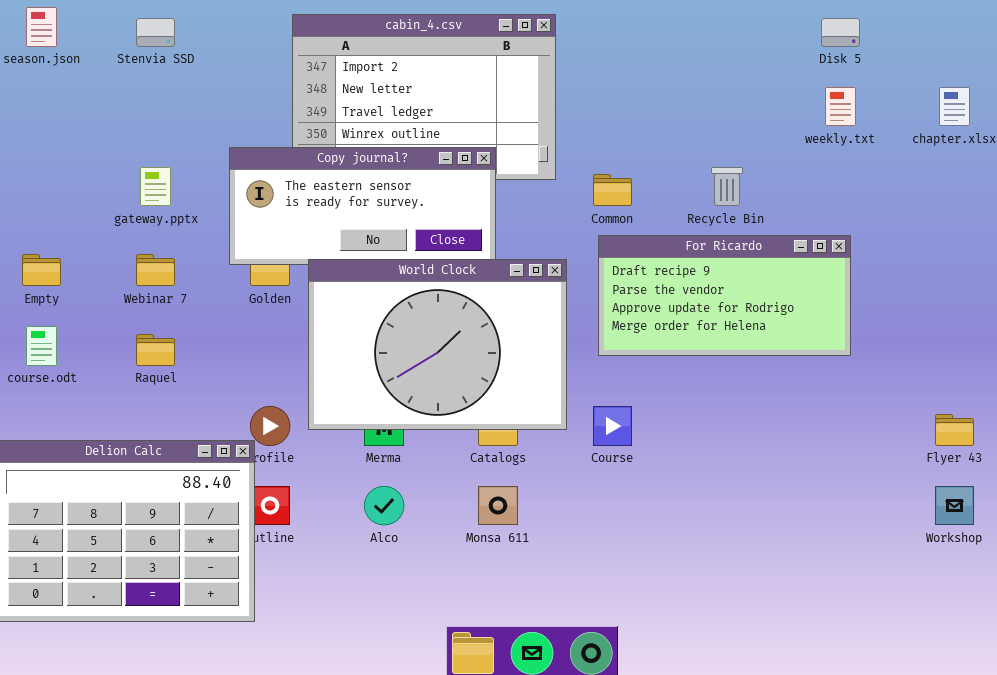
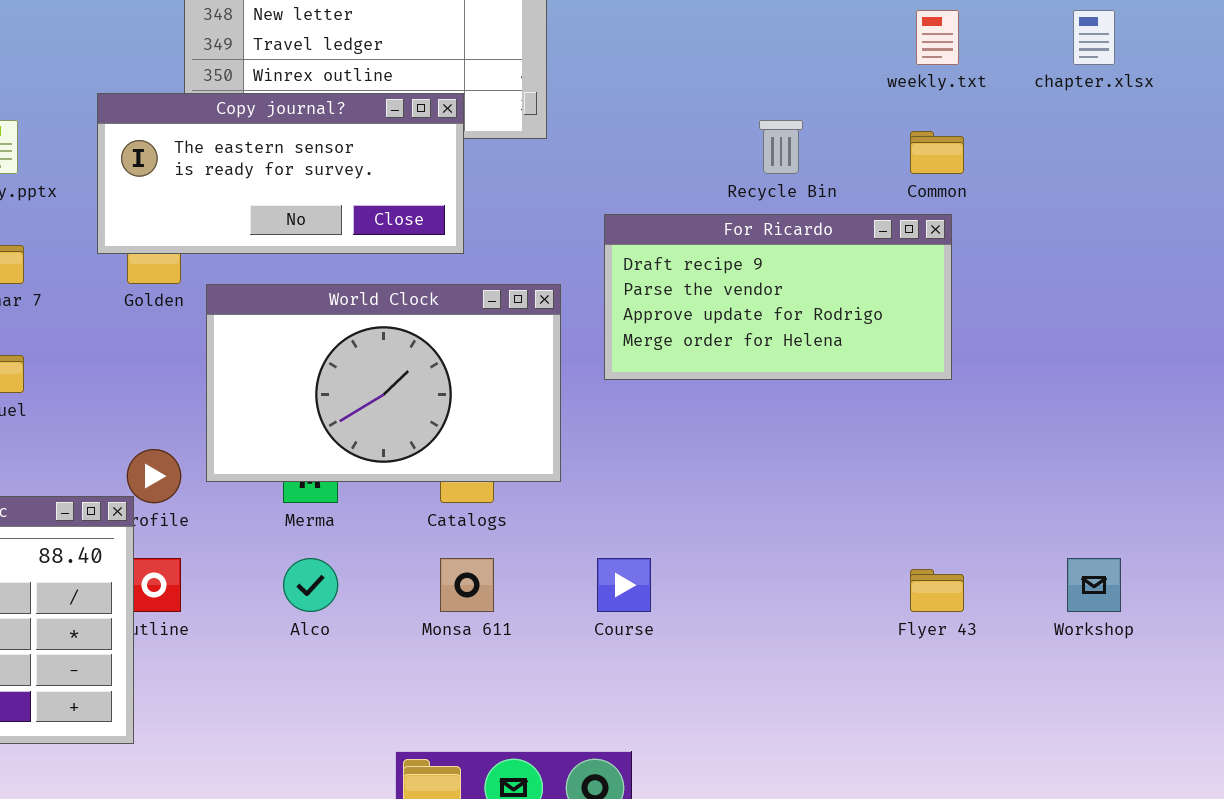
Common: [593,174,632,206] -> [910,131,964,174], moved
World Clock: [308,259,567,430] -> [206,284,561,482], resized
Course: [593,406,632,446] -> [597,558,651,612], moved
Flyer 43: [935,414,974,446] -> [910,569,964,612], moved

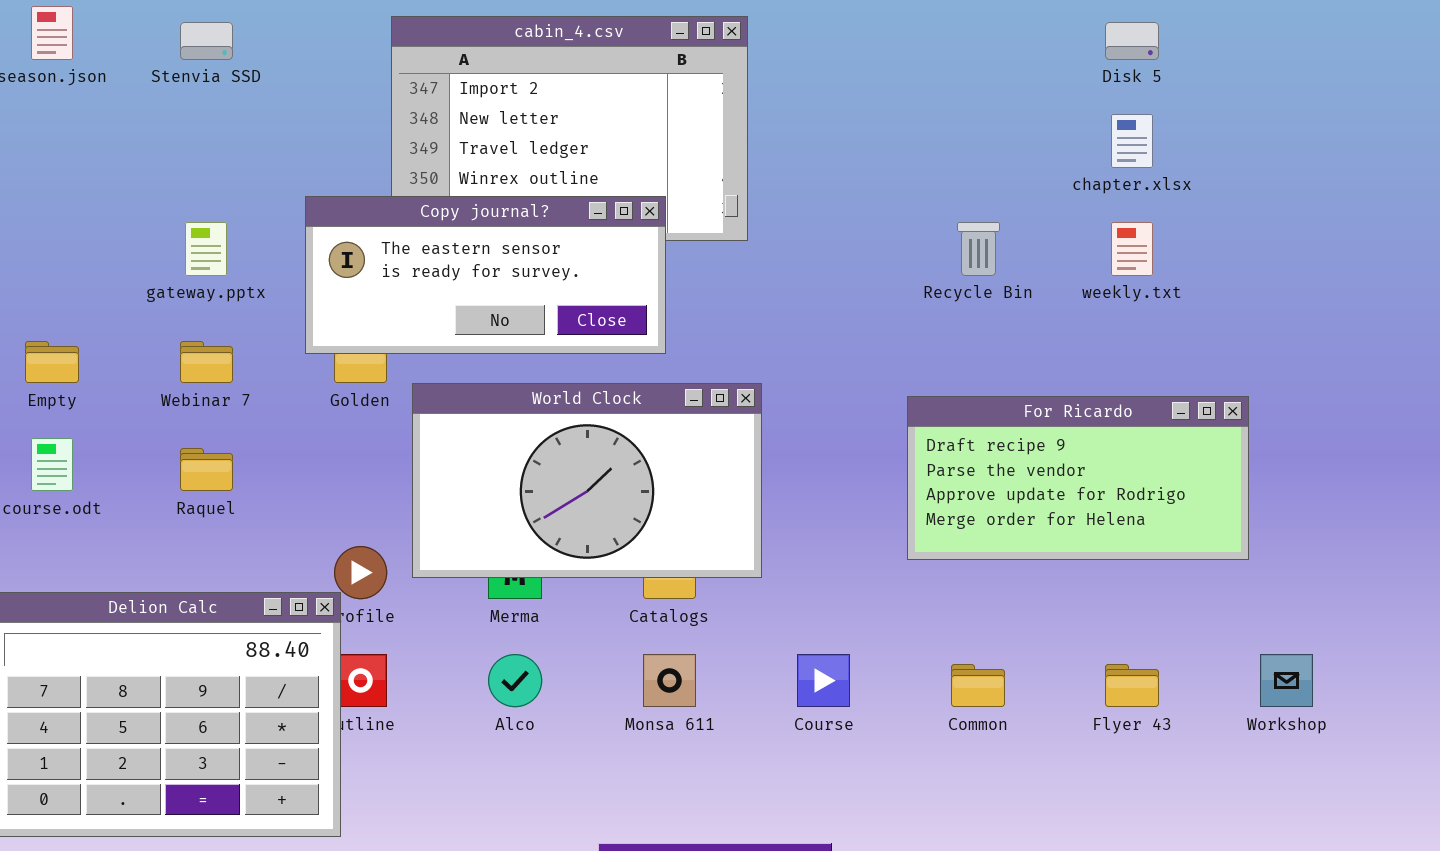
weekly.txt: [916,10,959,65] -> [1111,222,1153,276], moved
chapter.xlsx: [1073,10,1115,65] -> [1111,114,1153,168], moved
Common: [910,131,964,174] -> [951,664,1005,707], moved
For Ricardo: [604,214,952,380] -> [907,396,1249,560], moved

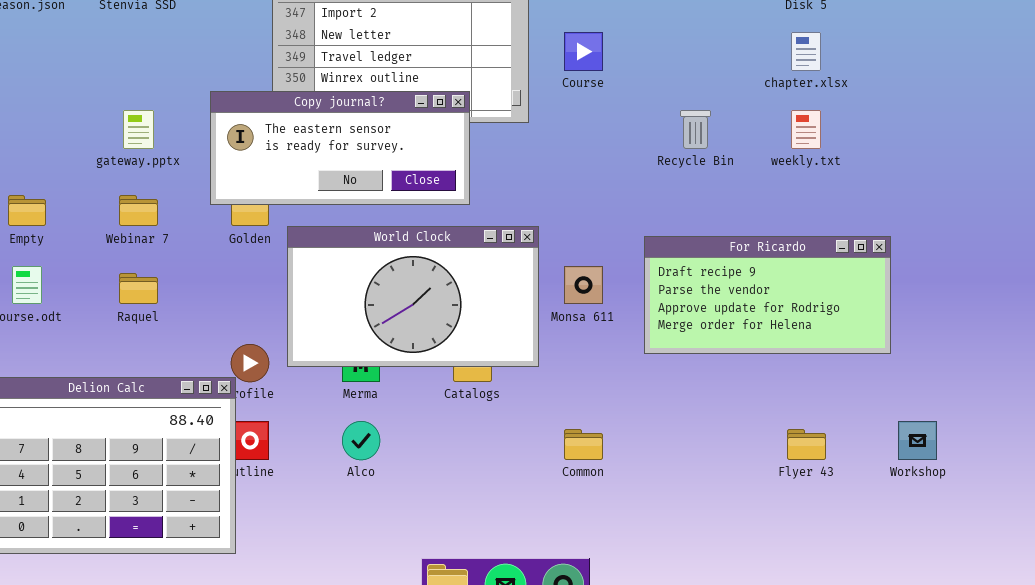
Monsa 611: [643,654,696,707] -> [564,266,603,304], moved
Course: [797,654,850,707] -> [564,32,603,71], moved
Common: [951,664,1005,707] -> [564,429,603,460], moved

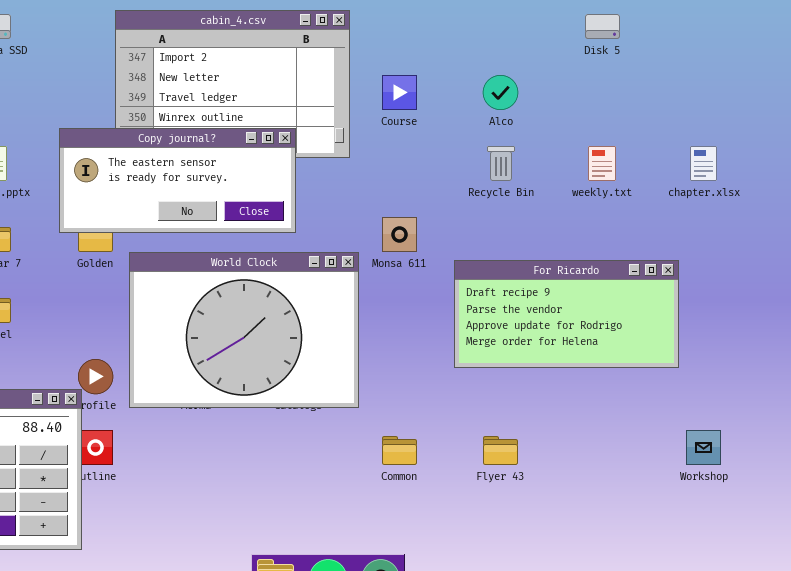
chapter.xlsx: [791,32,821,71] -> [690,146,717,181], moved
World Clock: [287,226,539,367] -> [129,252,359,408], resized
Monsa 611: [564,266,603,304] -> [382,217,417,252], moved
Alco: [342,421,380,460] -> [483,75,518,110], moved
Flyer 43: [787,429,826,460] -> [483,436,518,465], moved

